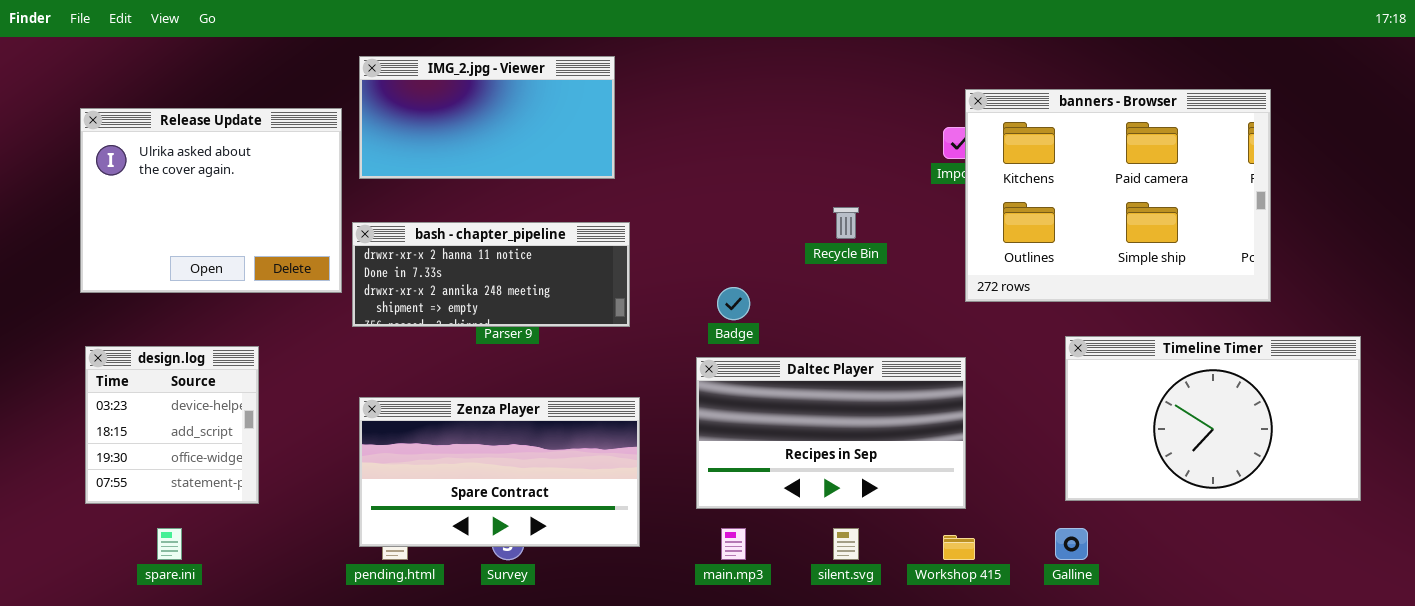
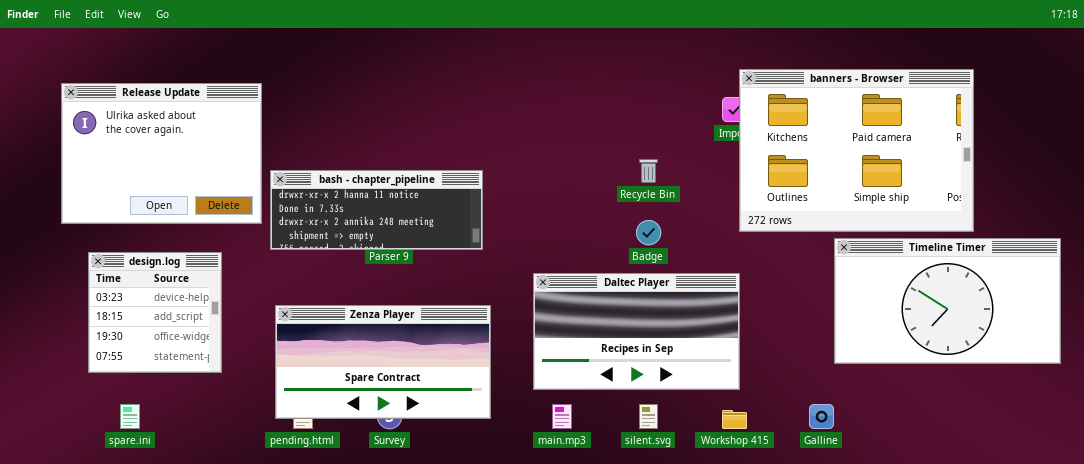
IMG_2.jpg - Viewer: [359,56,615,179] -> none, closed
Badge: [717,287,750,320] -> [636,220,661,245], moved
Timeline Timer: [1065,336,1361,501] -> [834,238,1061,364], moved
design.log: [85,346,259,504] -> [88,252,222,373], moved

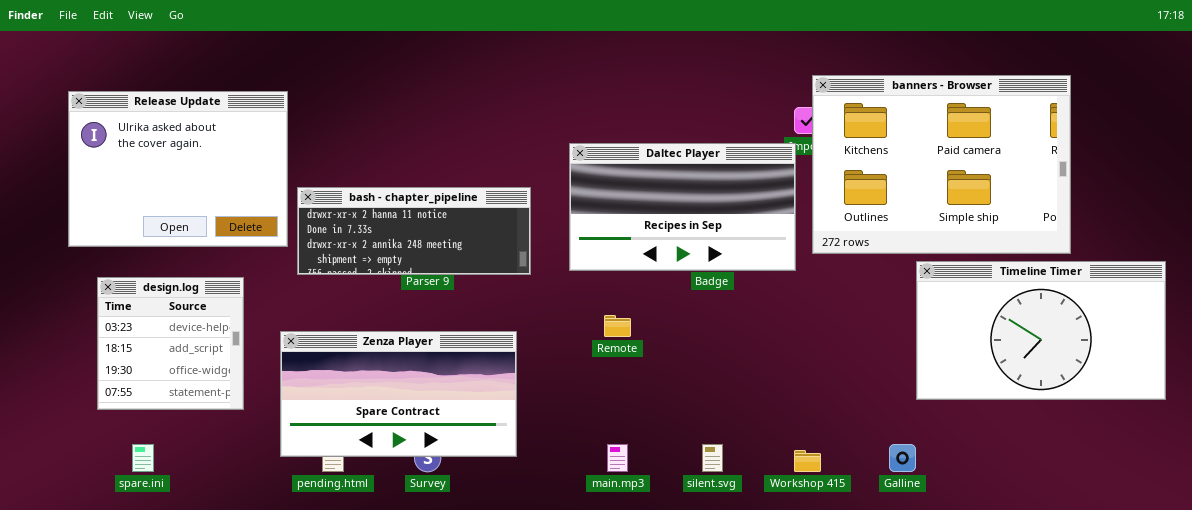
Daltec Player: [533,273,740,390] -> [569,143,796,271], moved
Zenza Player: [275,305,491,419] -> [280,331,517,457], moved

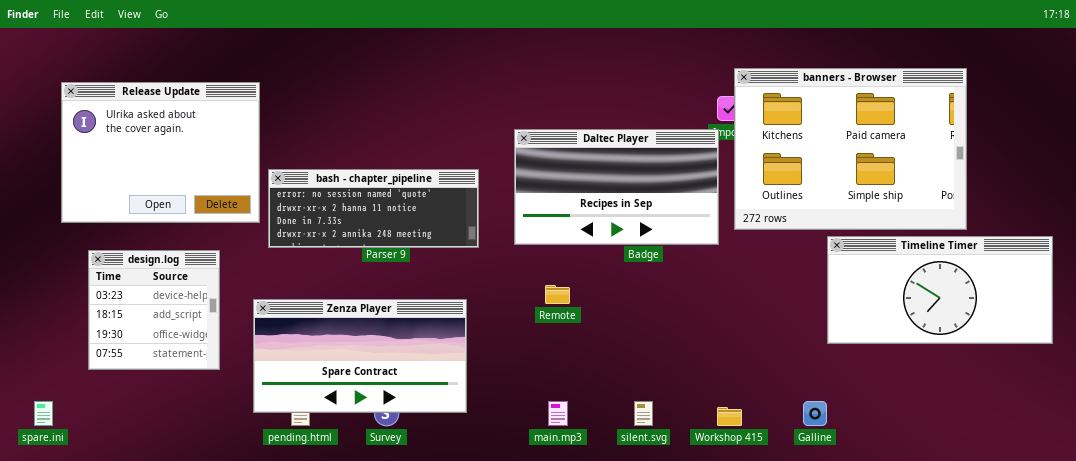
bash - chapter_pipeline: [297,187,531,275] -> [268,169,479,248], scrolled up 1 row
Timeline Timer: [916,261,1166,400] -> [827,236,1053,344], resized
spare.ini: [132,444,154,472] -> [34,401,53,426], moved

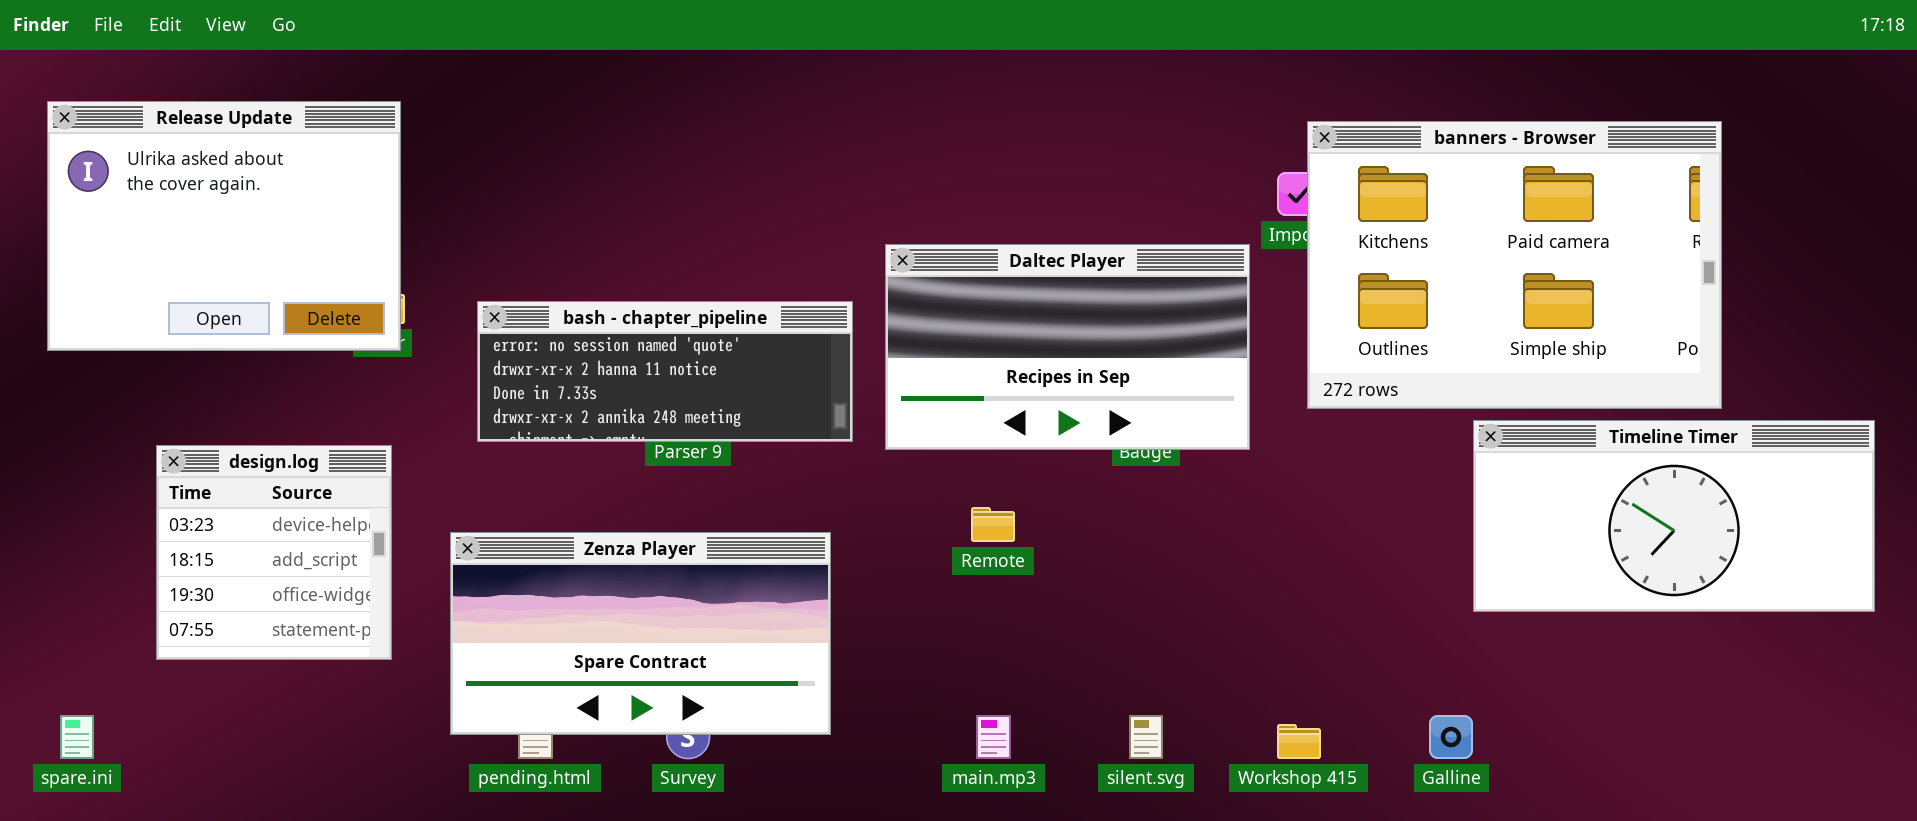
Release Update: [61,82,260,223] -> [47,101,401,351], moved
Daltec Player: [514,129,719,245] -> [885,244,1250,450], moved

